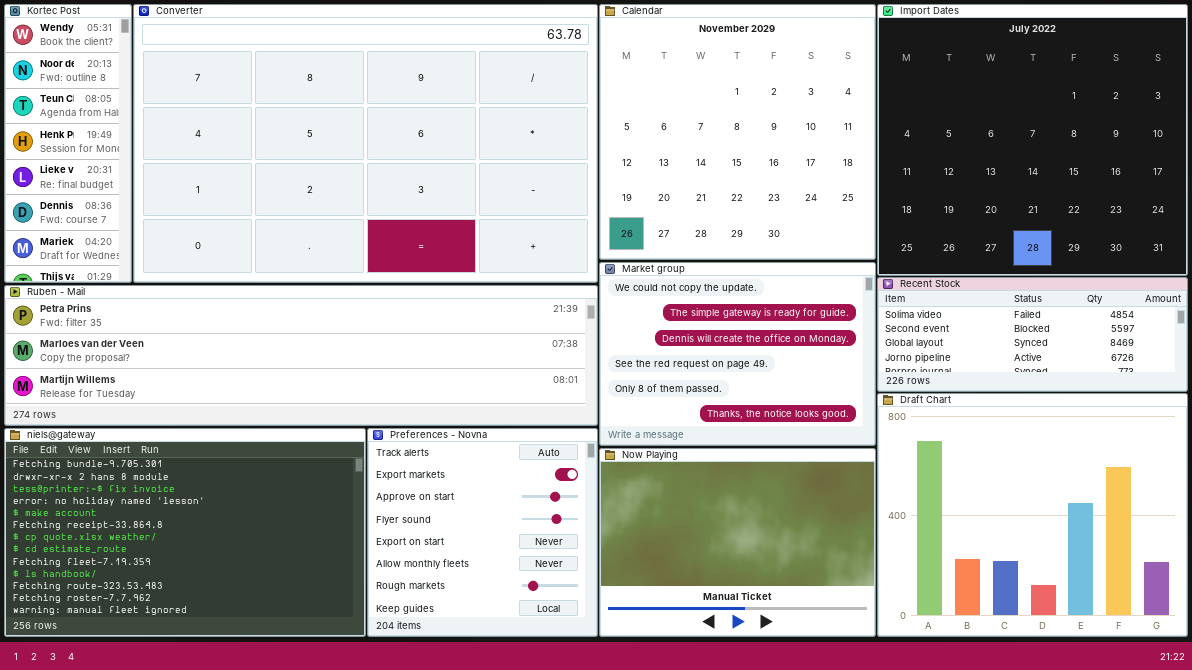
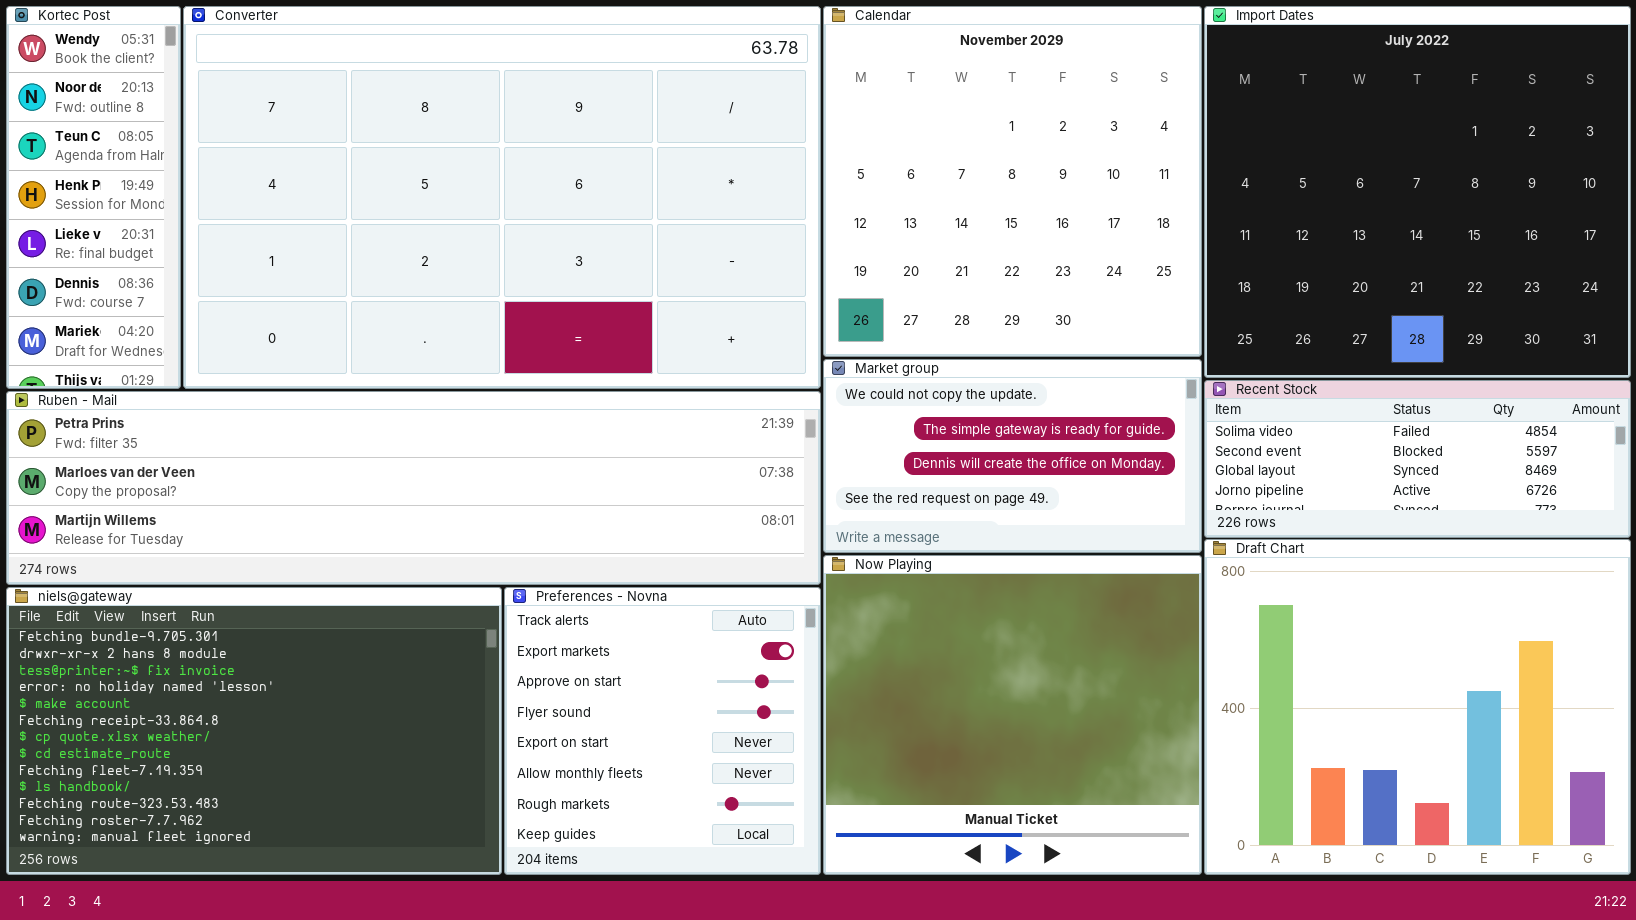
Market group: [599,262,876,446] -> [823,359,1202,553], resized
Now Playing: [599,448,876,637] -> [823,555,1202,875], resized

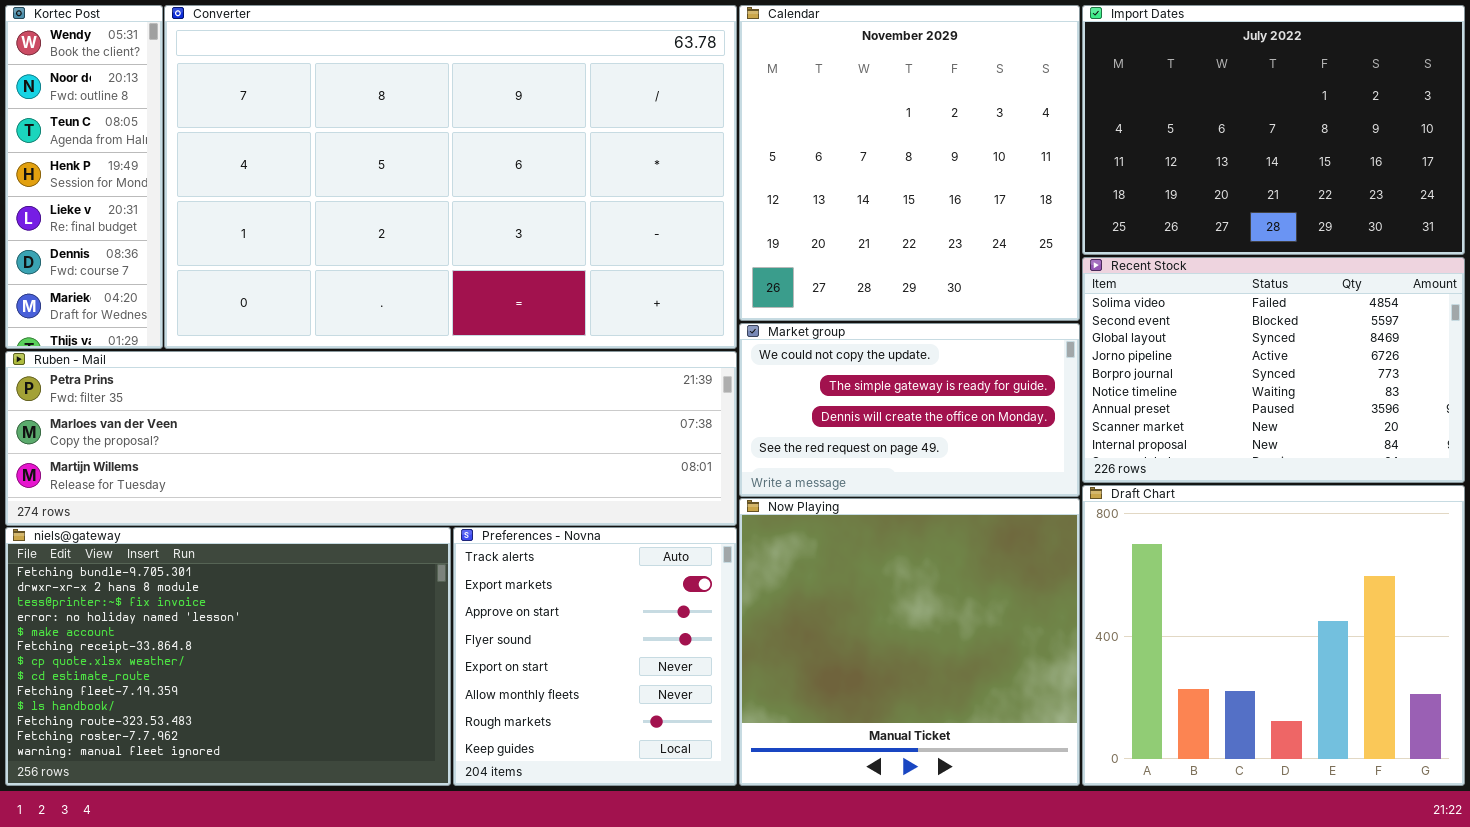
Import Dates: [1204,6,1631,378] -> [1082,5,1465,255], resized
Recent Stock: [1204,380,1631,538] -> [1082,257,1465,483], resized

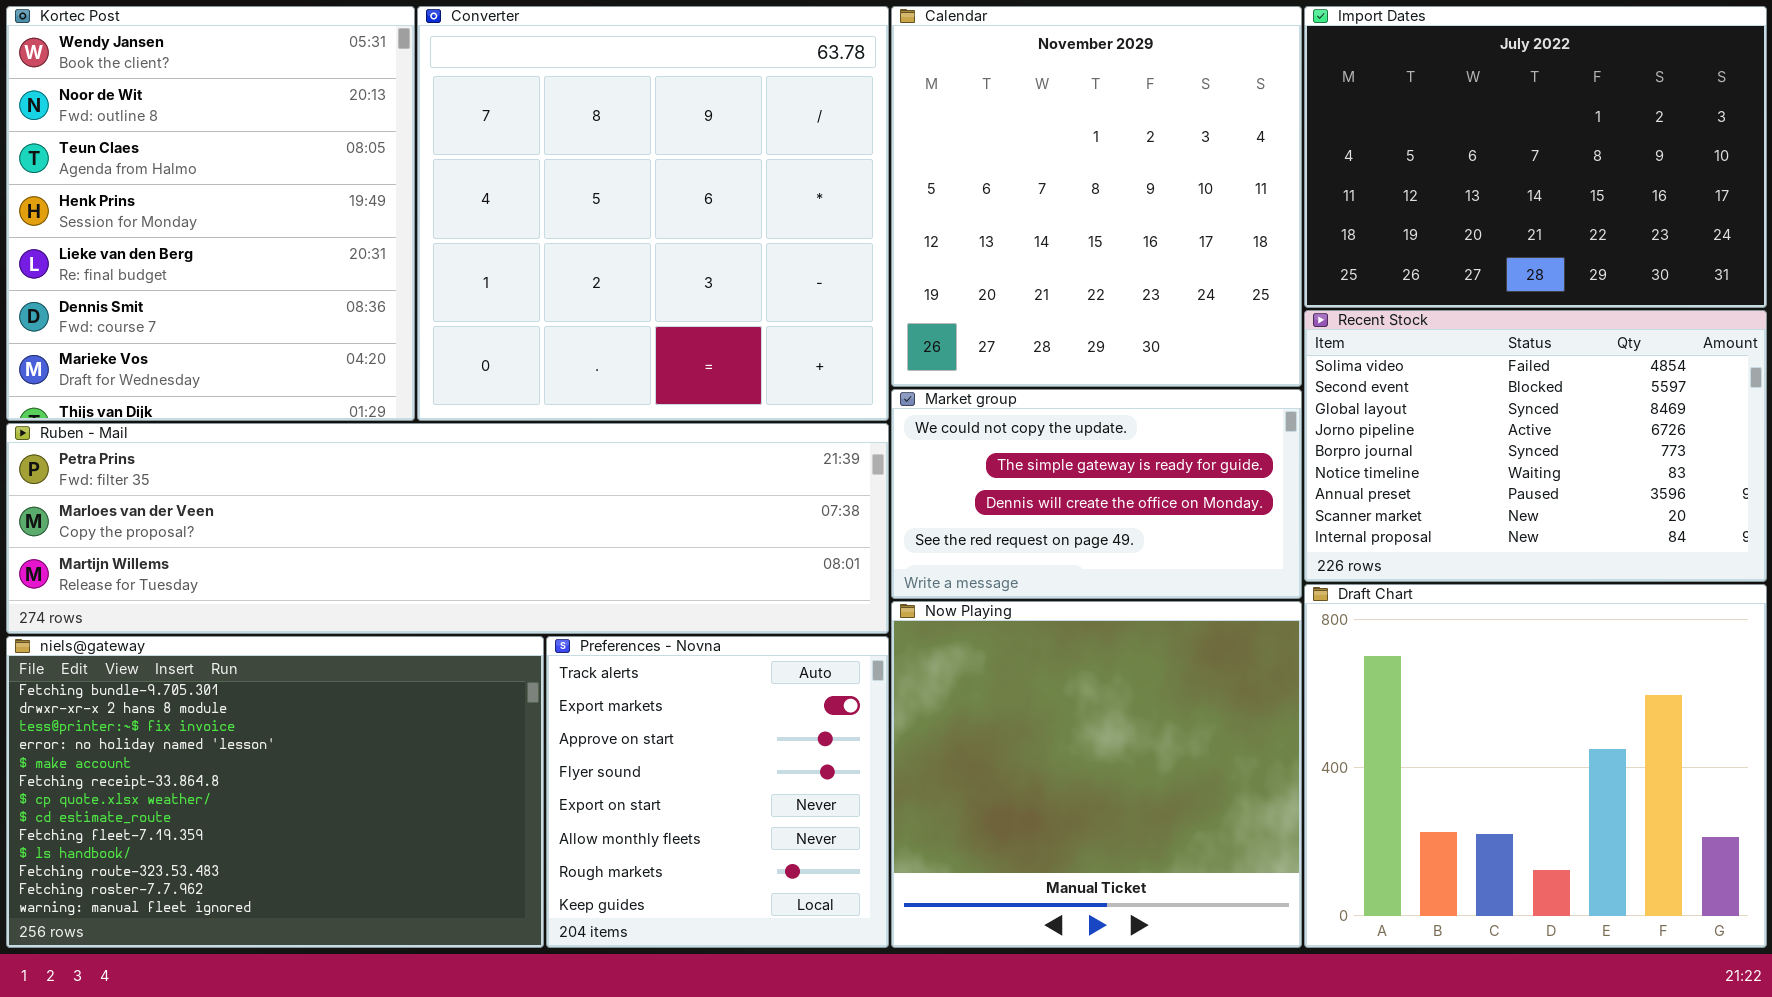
Kortec Post: [5,5,163,349] -> [6,6,415,421], resized
Converter: [164,5,737,349] -> [417,6,889,421], resized

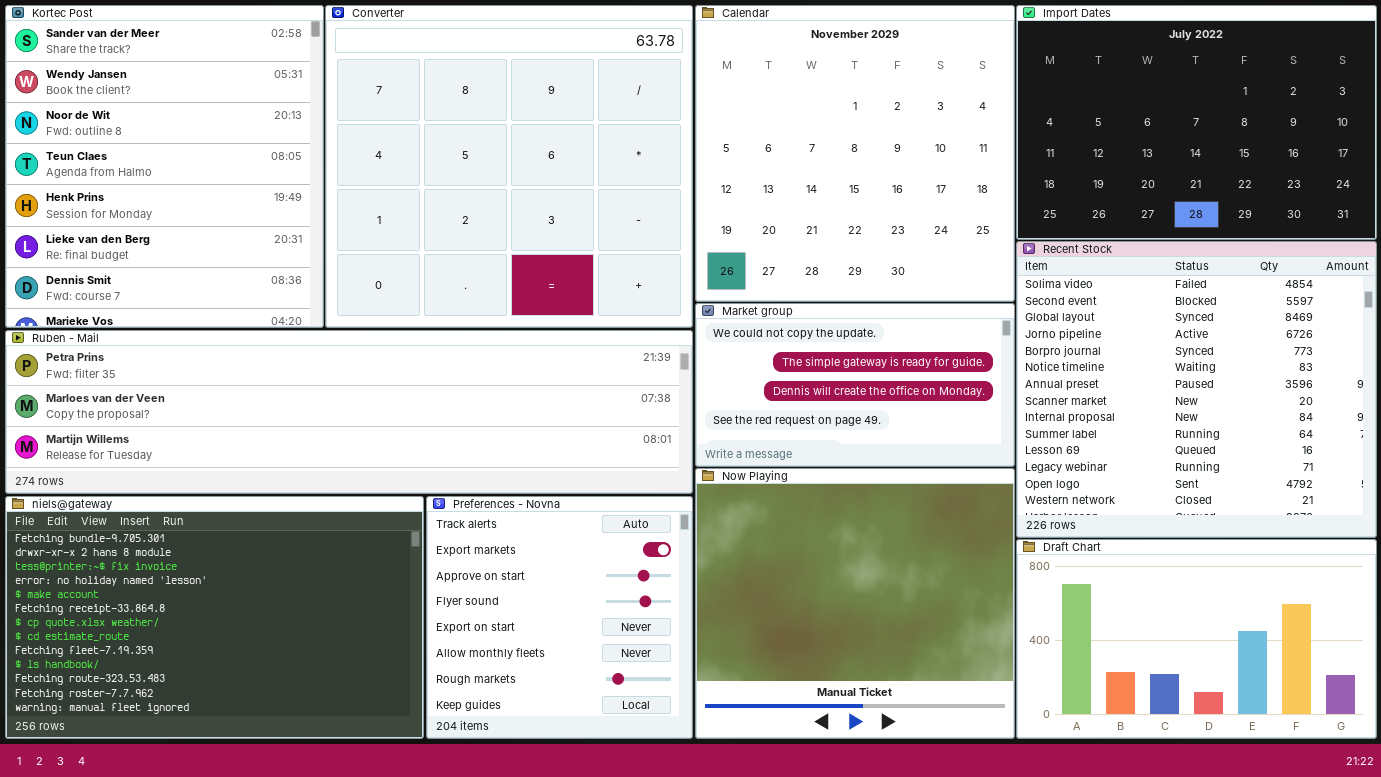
Kortec Post: [6,6,415,421] -> [5,5,324,328], scrolled up 1 row
Recent Stock: [1304,310,1767,582] -> [1016,241,1377,538], resized
Draft Chart: [1304,584,1767,948] -> [1016,539,1377,739], resized

